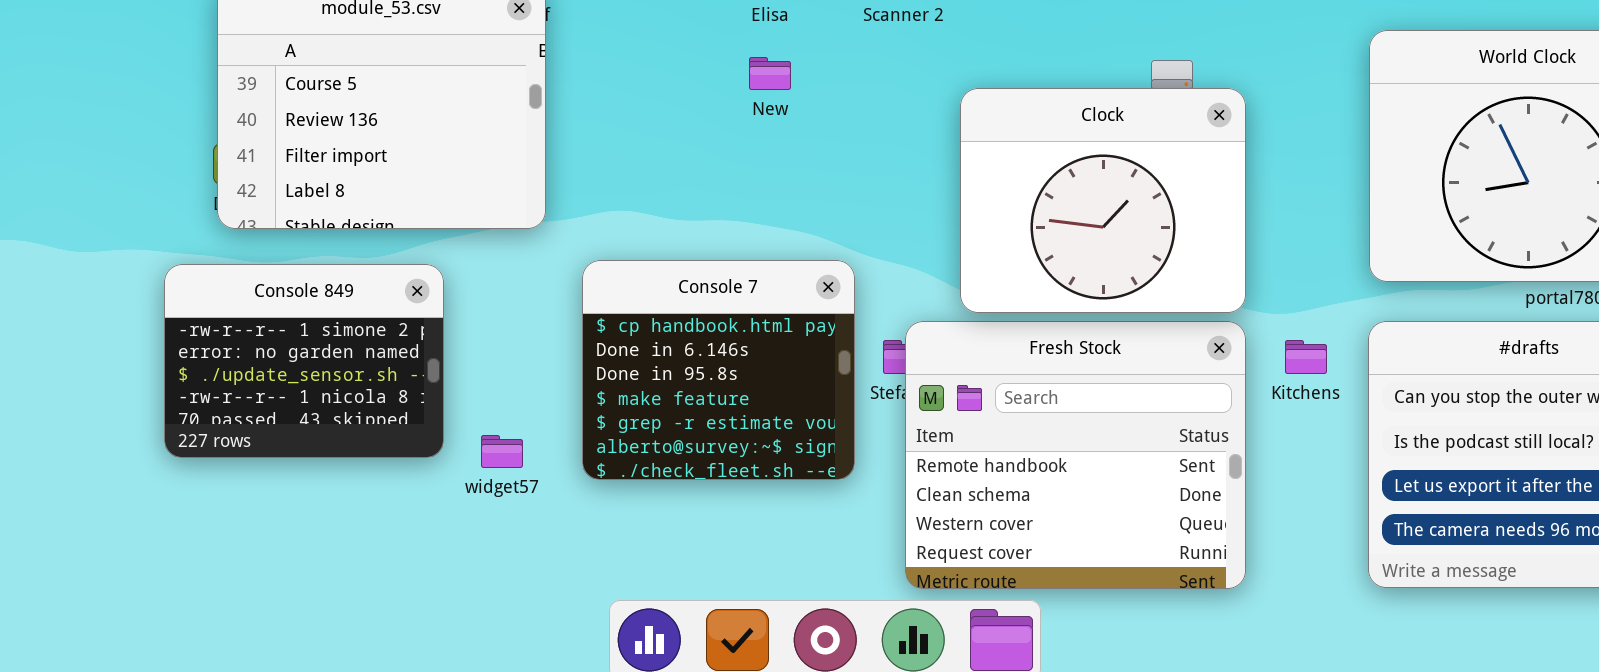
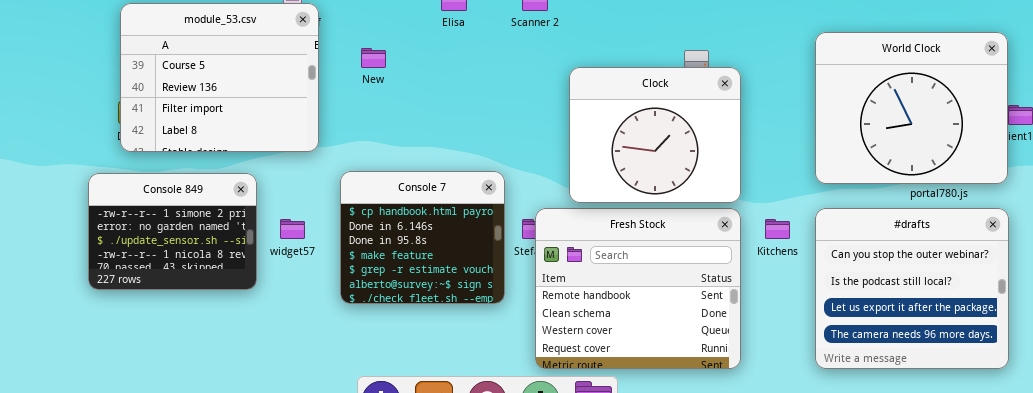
New: [749,57,791,90] -> [361,48,386,68], moved
widget57: [481,435,523,468] -> [280,219,305,239], moved

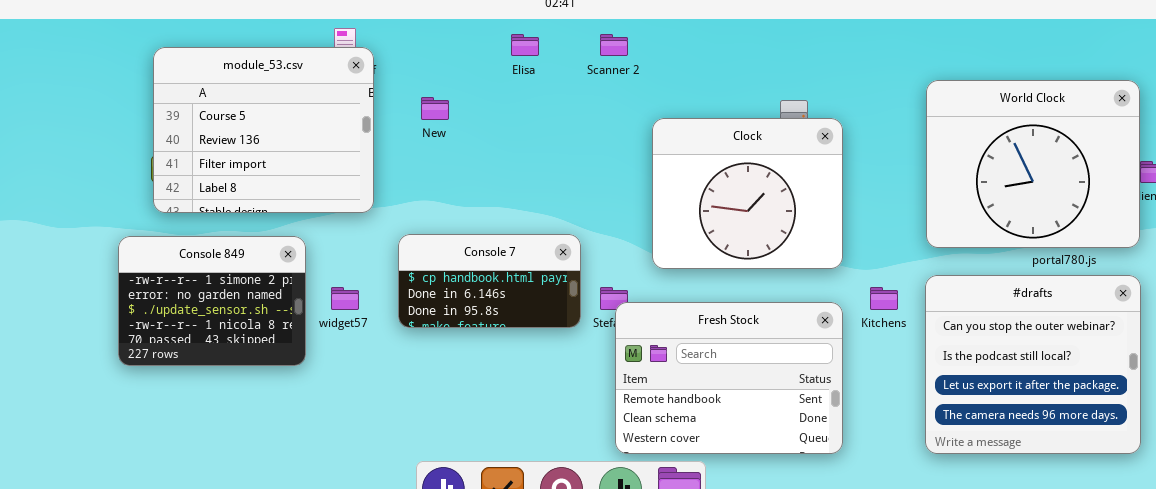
Console 7: [340,171,505,304] -> [398,234,581,328], resized
Fresh Stock: [535,208,741,369] -> [615,302,843,454], resized

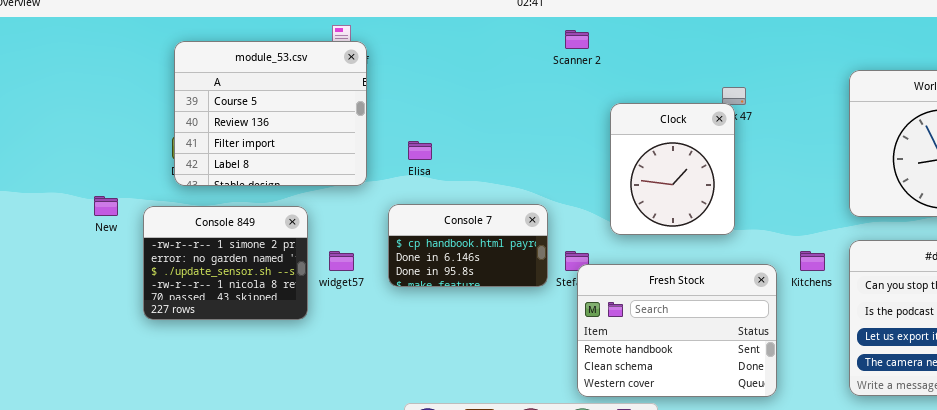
Elisa: [511,34,539,56] -> [408,141,432,160], moved
New: [421,97,449,120] -> [94,196,118,216], moved
Clock: [652,118,843,269] -> [610,103,735,235], resized

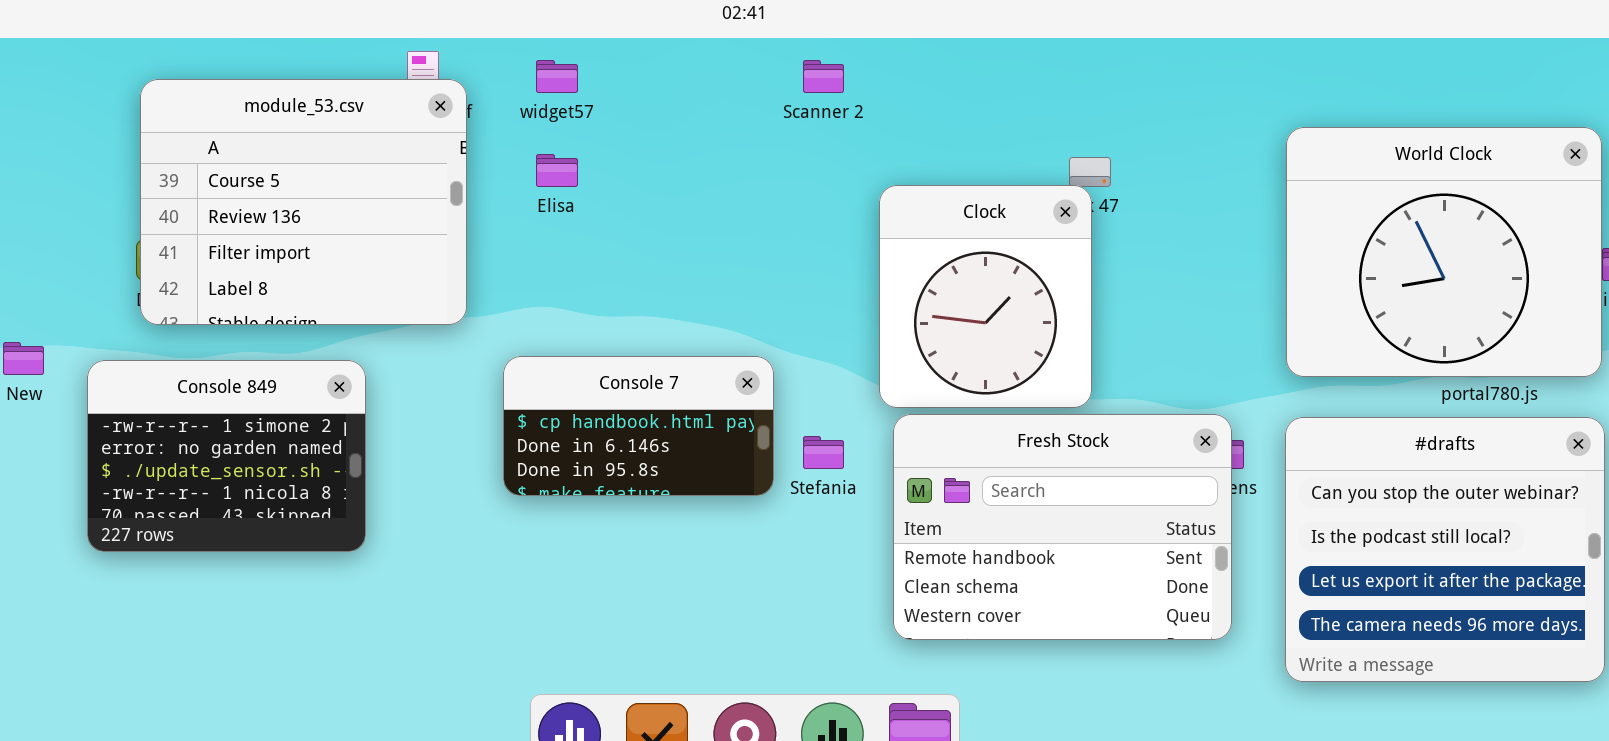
Elisa: [408,141,432,160] -> [536,154,578,187], moved
widget57: [329,251,354,271] -> [536,60,578,93], moved
Fresh Stock: [577,264,777,397] -> [893,414,1232,640], moved

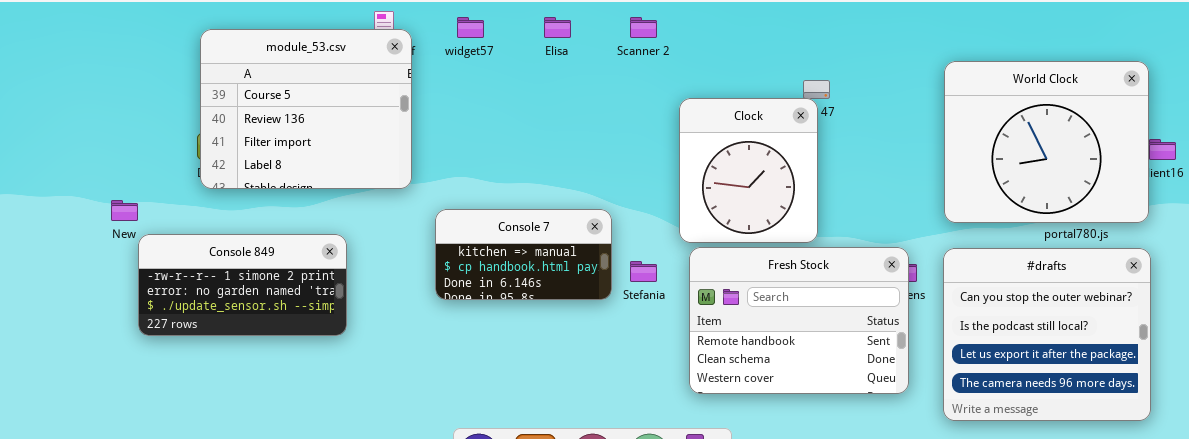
Elisa: [536,154,578,187] -> [544,17,571,38], moved
Console 7: [503,356,774,496] -> [435,209,612,300], scrolled up 1 row
Console 849: [87,360,366,552] -> [138,234,347,336], resized

